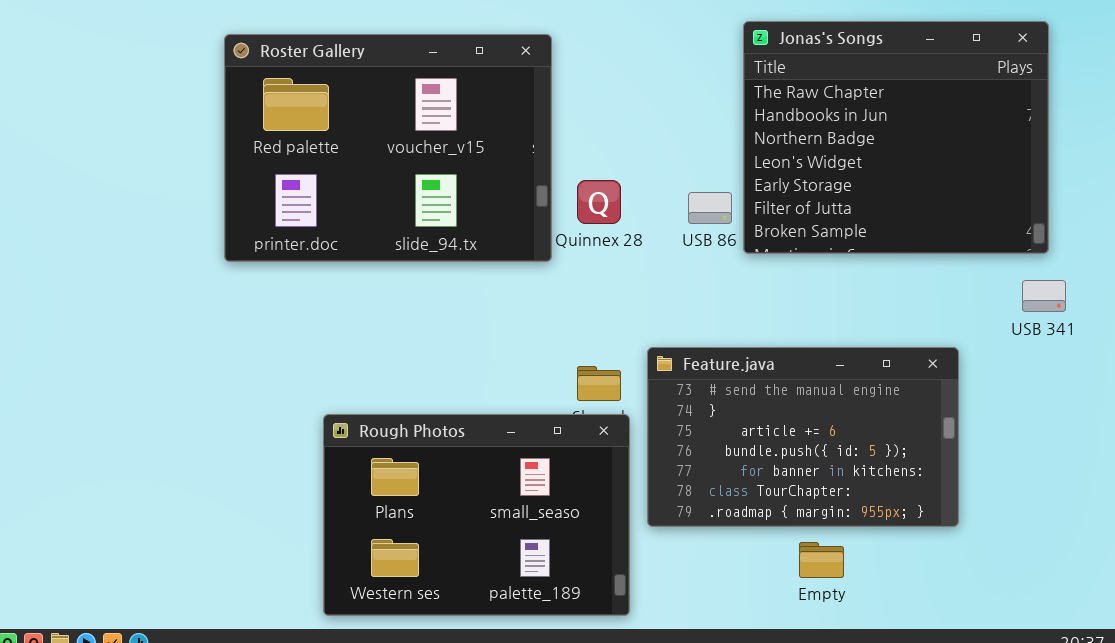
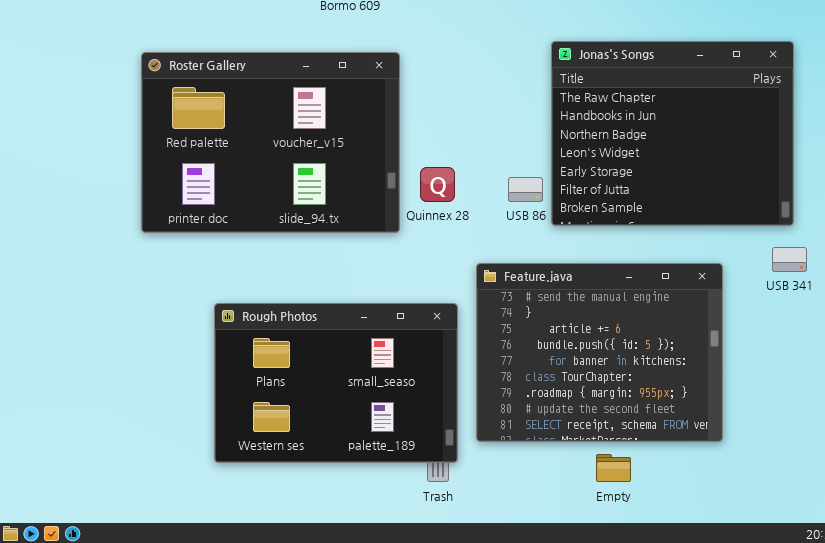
Feature.java: [647,347,959,527] -> [476,263,723,442], resized
Rough Photos: [323,414,630,616] -> [214,303,458,463], moved

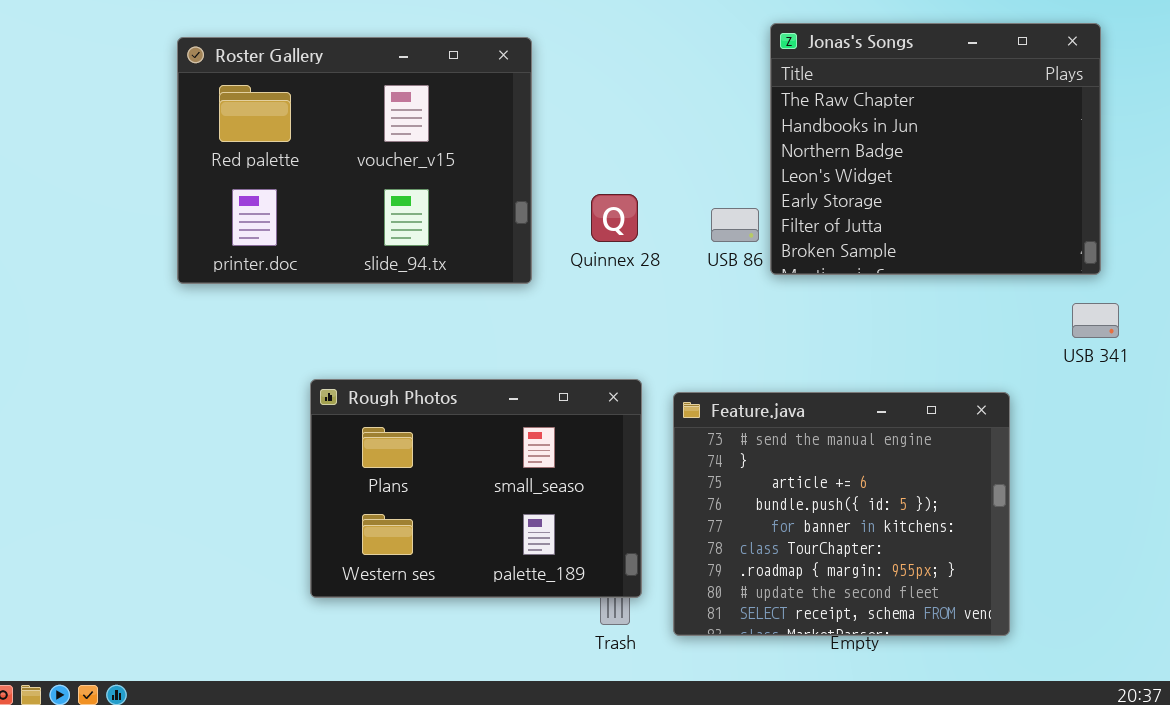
Roster Gallery: [141,52,400,233] -> [177,37,532,284], moved
Feature.java: [476,263,723,442] -> [673,392,1010,636], moved

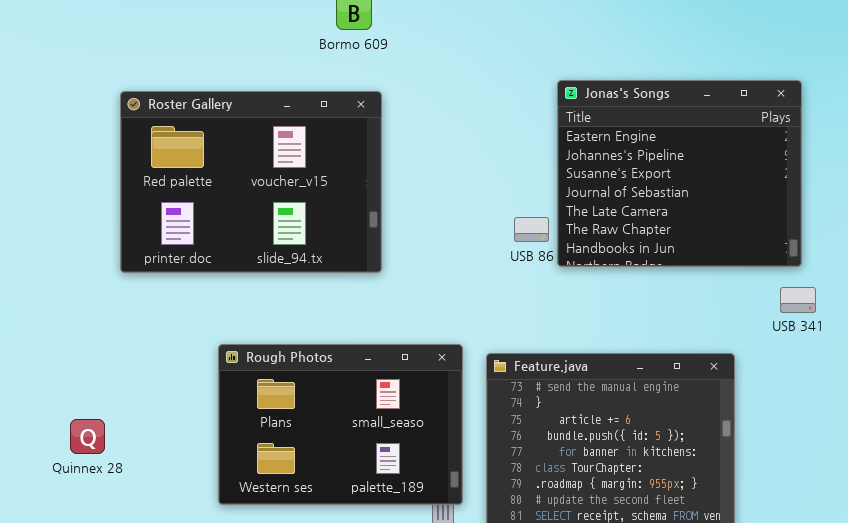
Jonas's Songs: [770,23,1101,275] -> [557,80,802,267], scrolled up 5 rows
Quinnex 28: [591,194,638,242] -> [70,419,105,454], moved

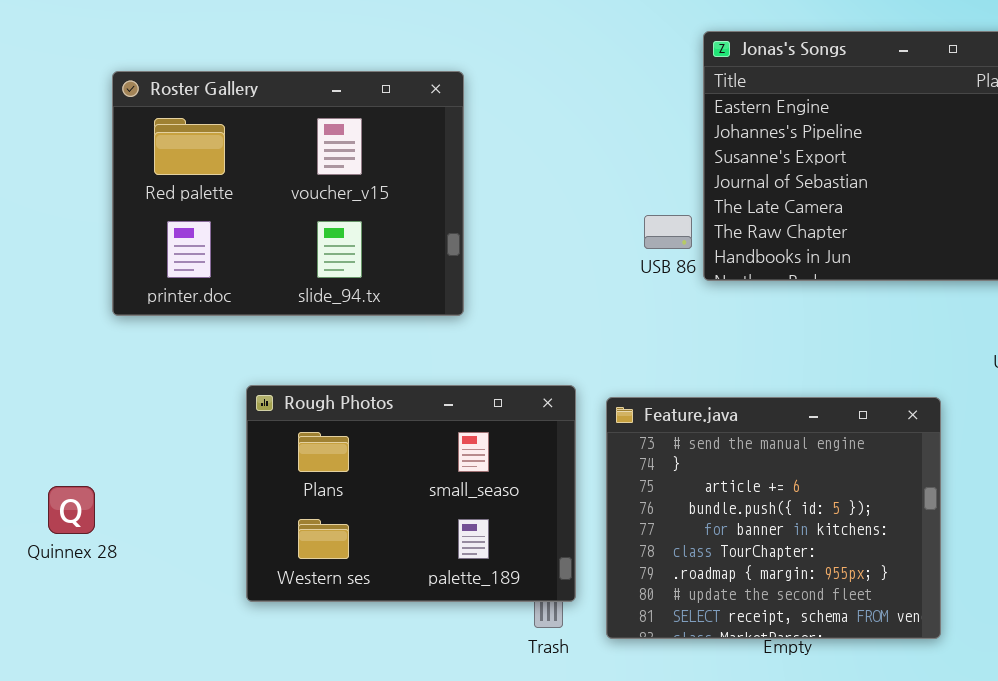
Roster Gallery: [120,91,382,273] -> [112,71,464,316], moved

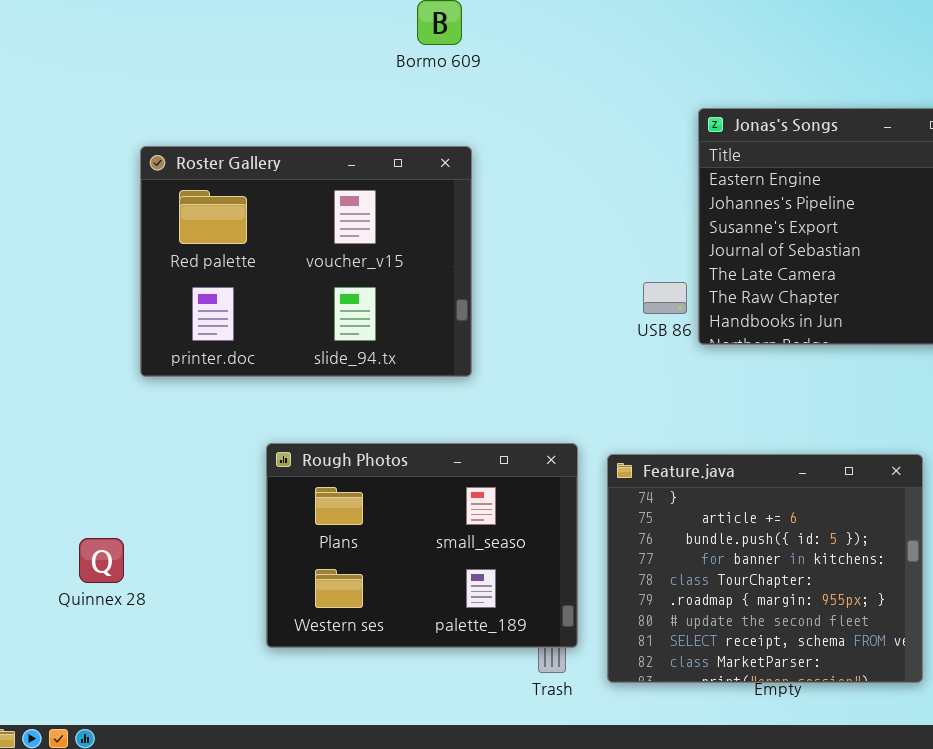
Feature.java: [606,397,941,639] -> [607,454,923,683], scrolled down 1 row

